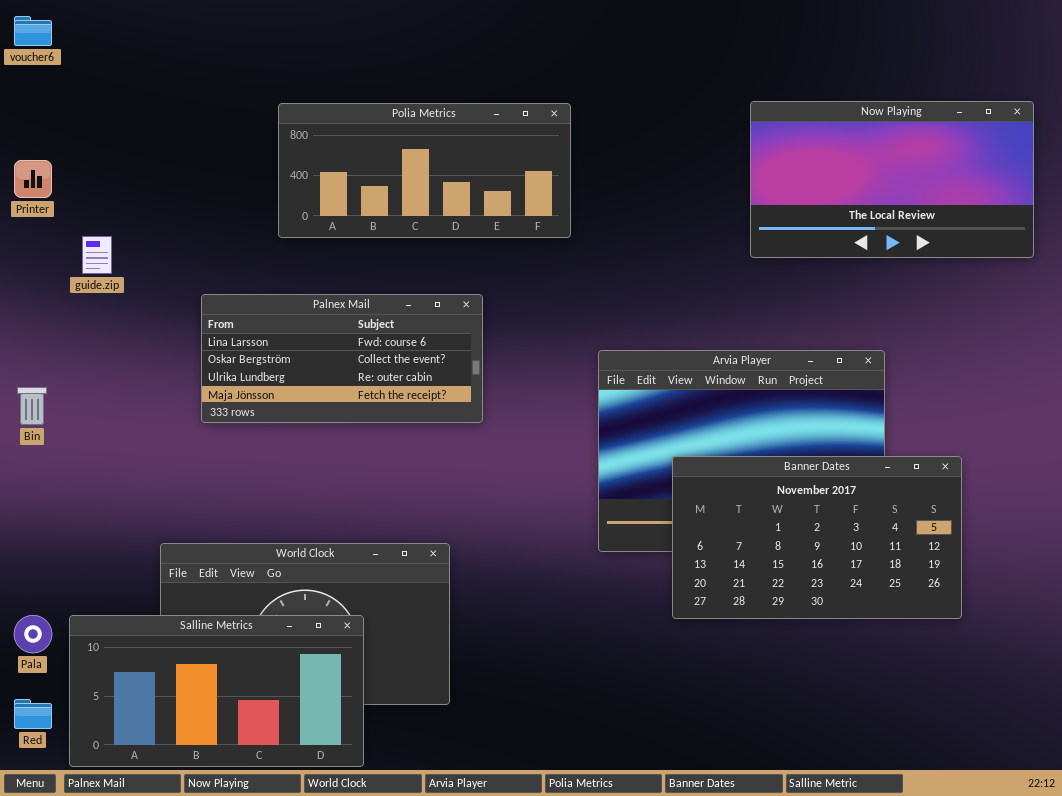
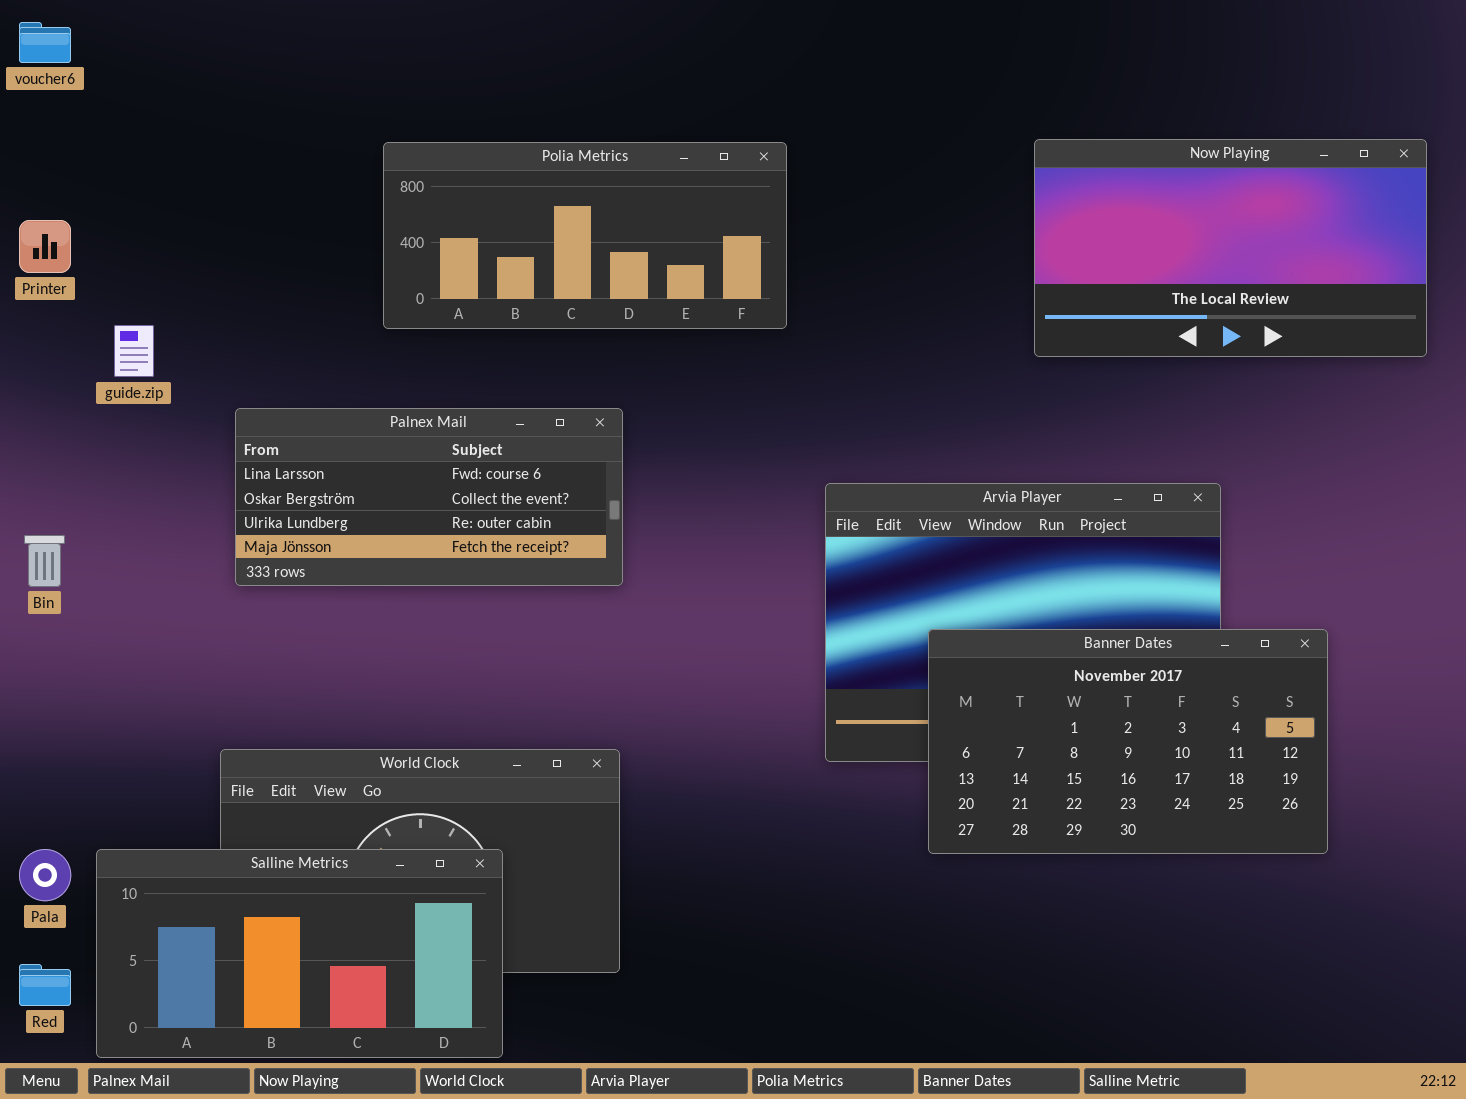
Palnex Mail: [201,294,483,423] -> [235,408,623,586], moved

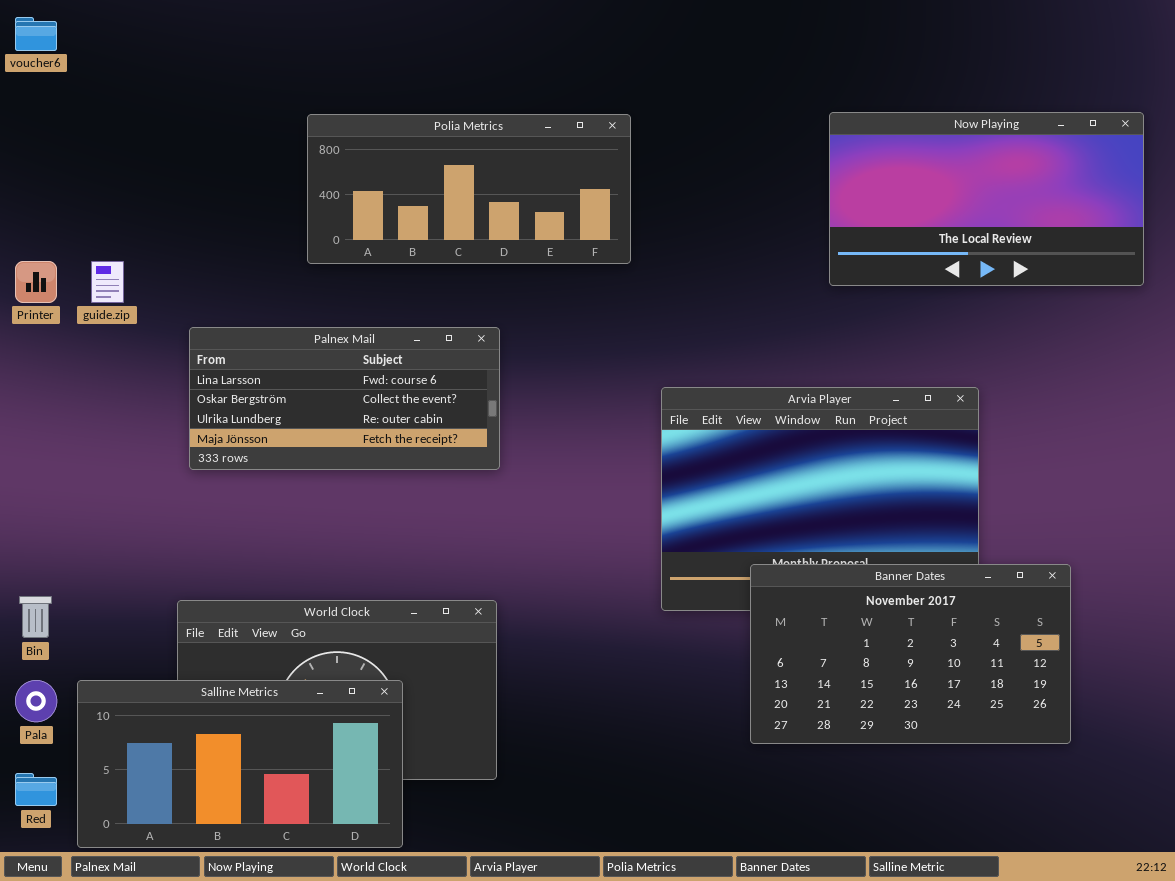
Printer: [19,220,71,273] -> [15,261,57,303], moved
Bin: [24,535,65,587] -> [19,596,52,638], moved
Banner Dates: [928,629,1328,854] -> [750,564,1071,744], moved

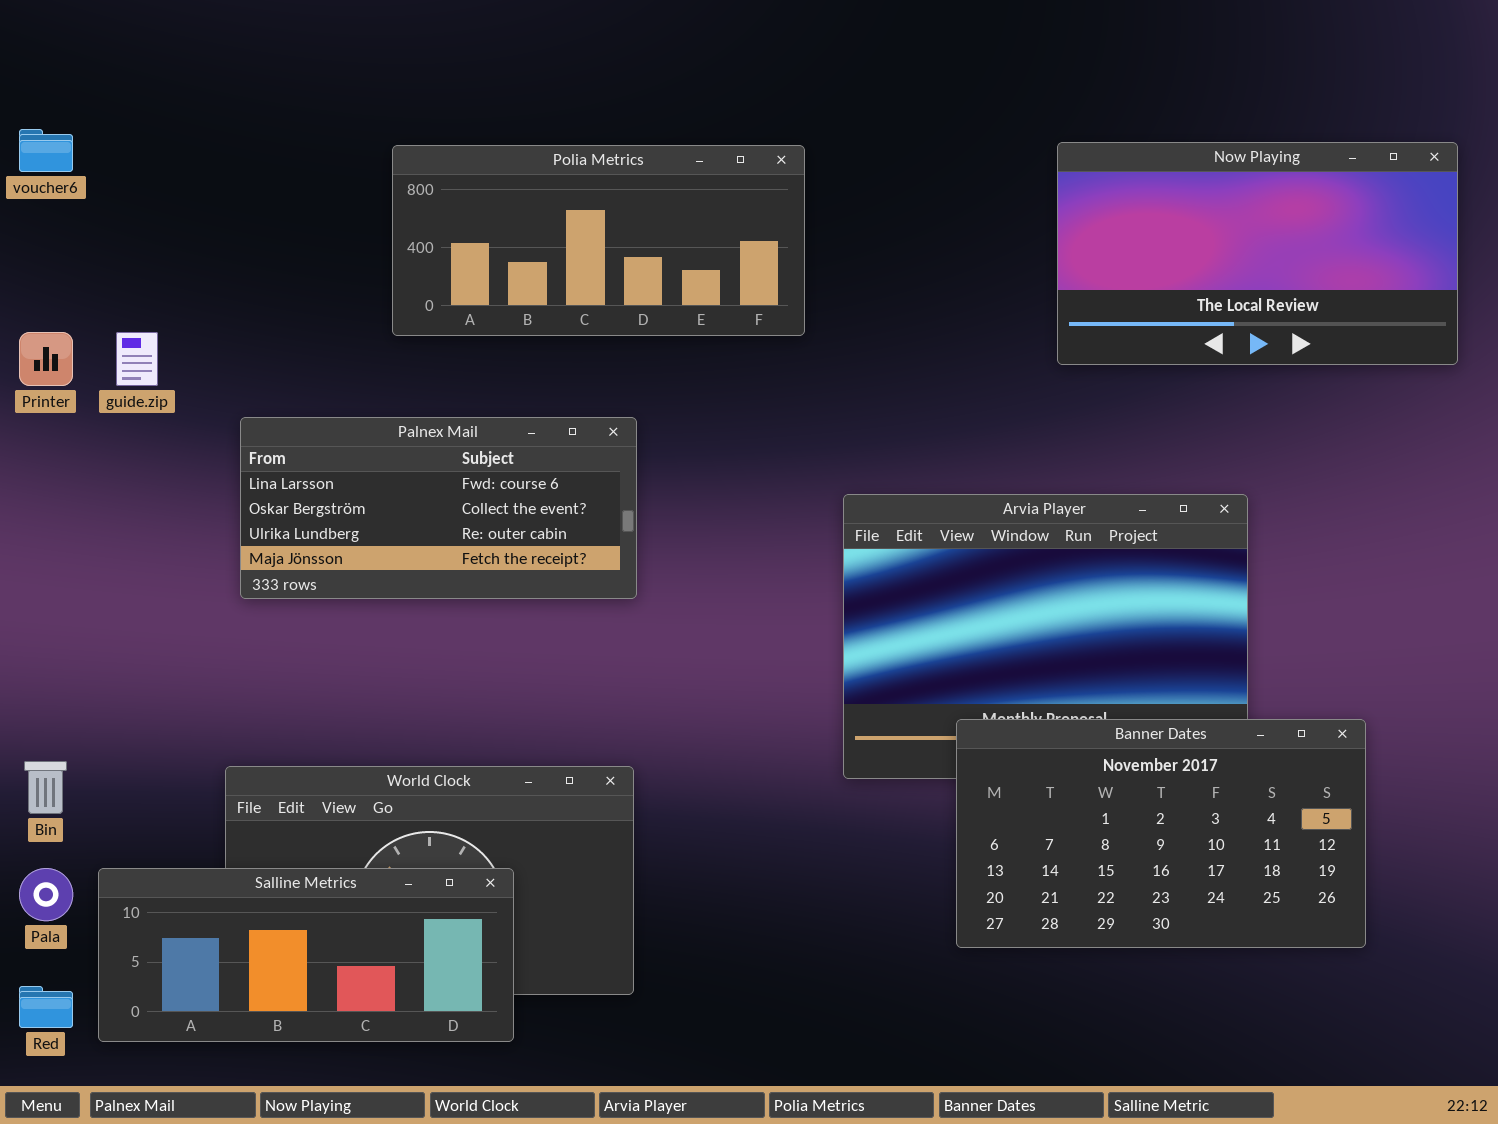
voucher6: [15,17,57,51] -> [19,129,73,172], moved
Salline Metrics: [77,680,403,848] -> [98,868,514,1042], resized

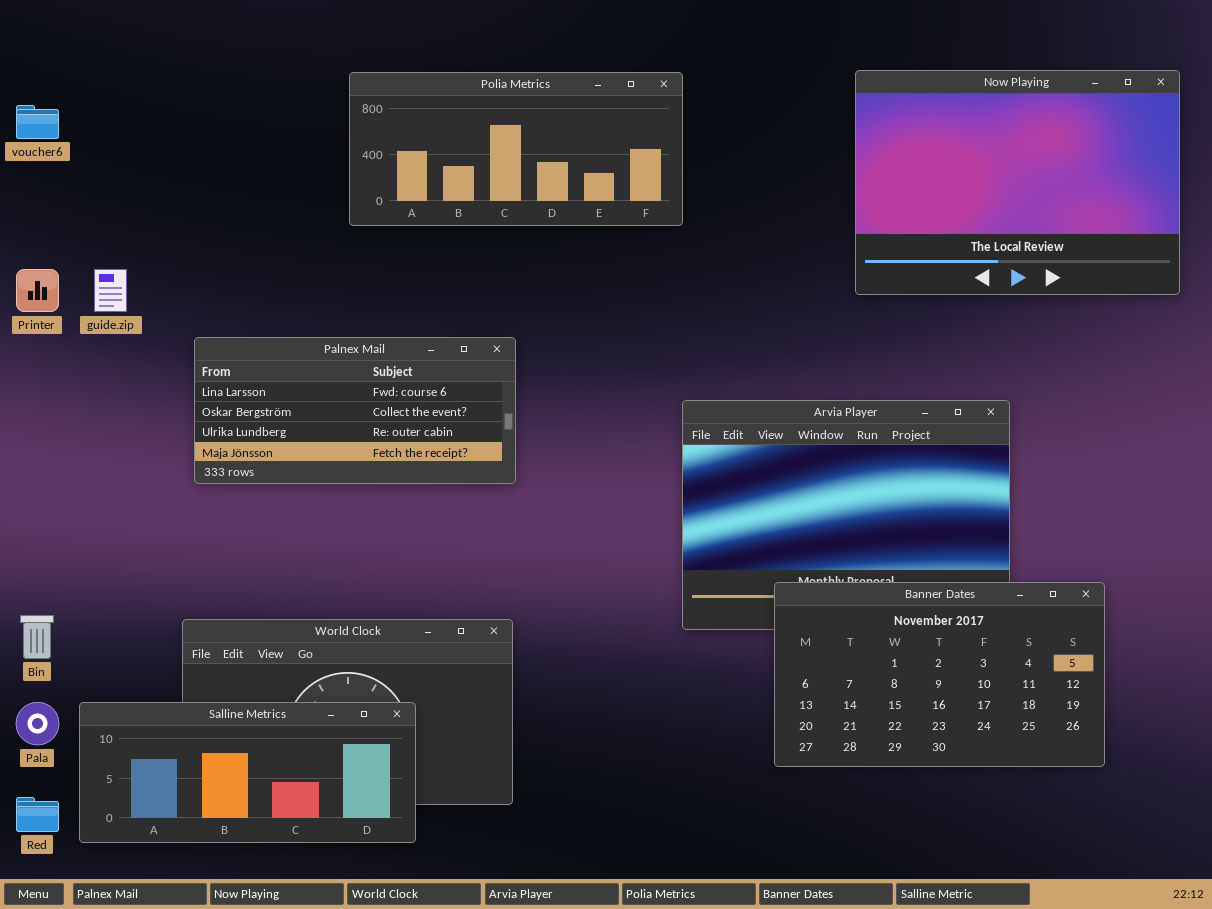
Now Playing: [1057,142,1458,365] -> [855,70,1180,295], resized
Polia Metrics: [392,145,805,336] -> [349,72,683,226], moved

